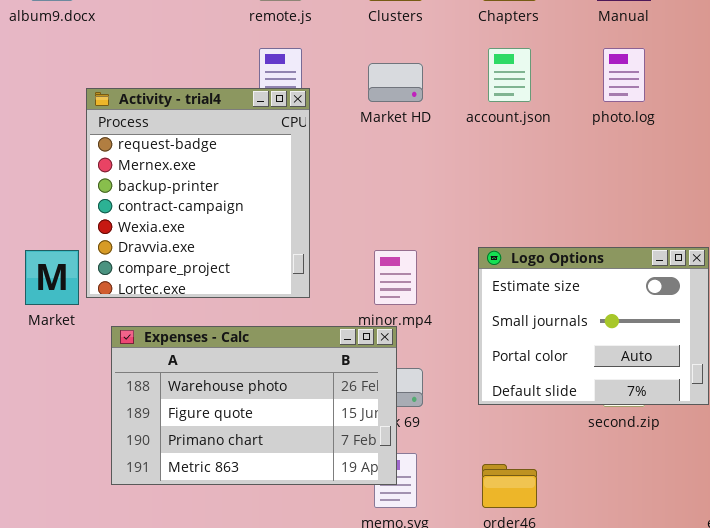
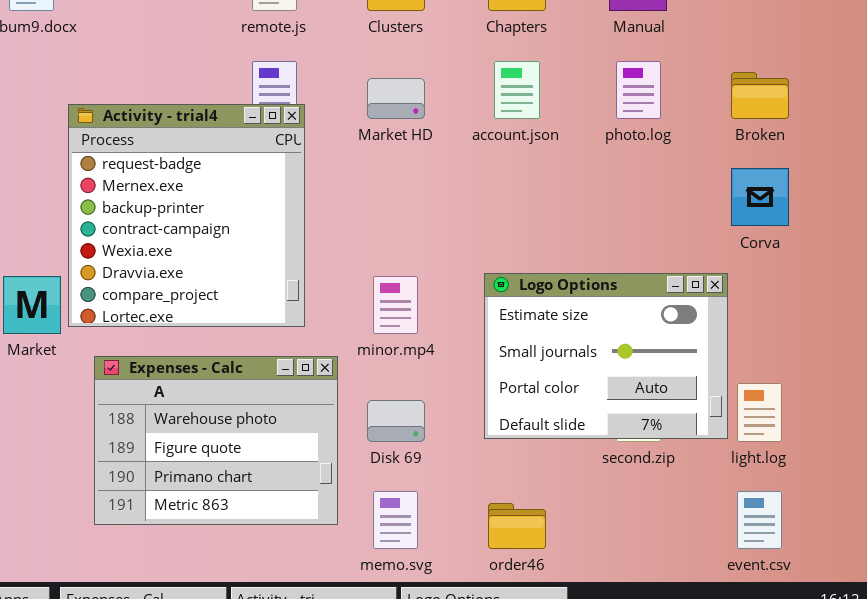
Expenses - Calc: [111,326,397,485] -> [94,356,338,525], resized

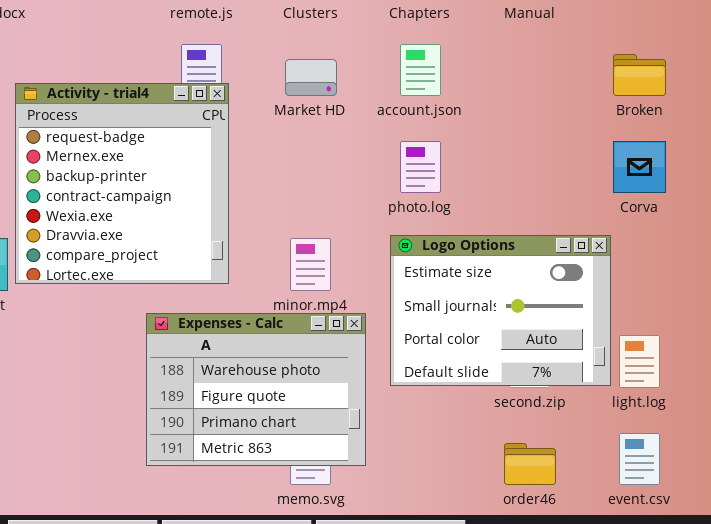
photo.log: [616,61,661,119] -> [400,141,441,193], moved
Expenses - Calc: [94,356,338,525] -> [146,313,366,466], moved
order46: [488,503,546,549] -> [504,443,556,485], moved

